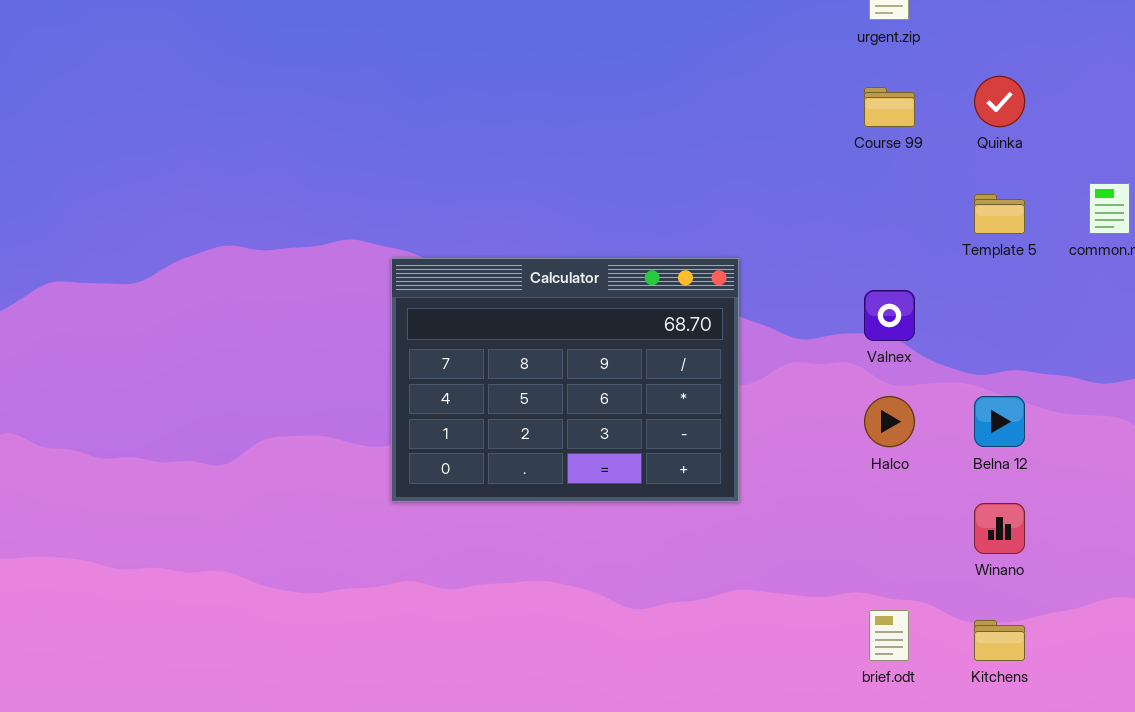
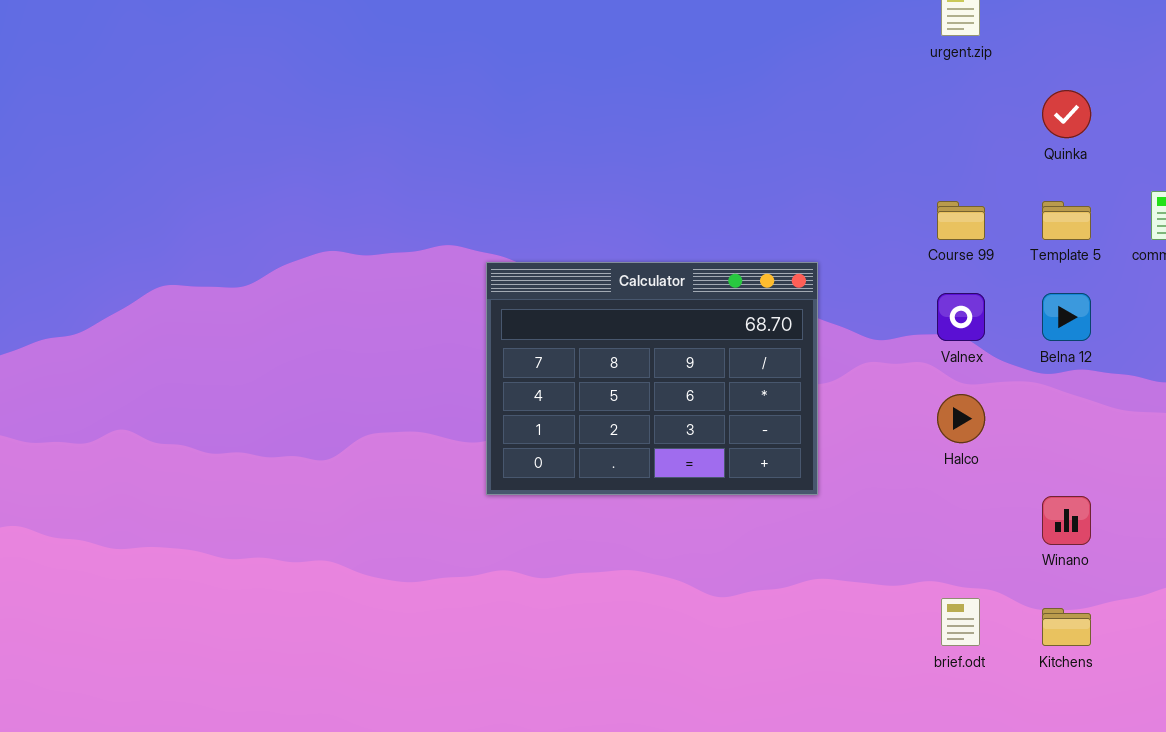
Course 99: [864,87,915,127] -> [937,201,985,240], moved
Belna 12: [974,396,1025,447] -> [1042,293,1091,341], moved

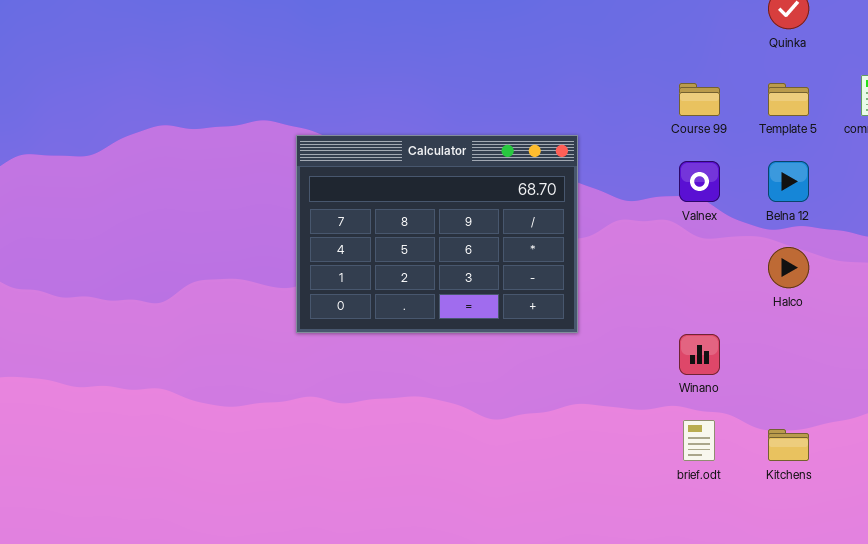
Halco: [937,394,985,443] -> [768,247,809,288], moved
Winano: [1042,496,1091,545] -> [679,334,720,375], moved

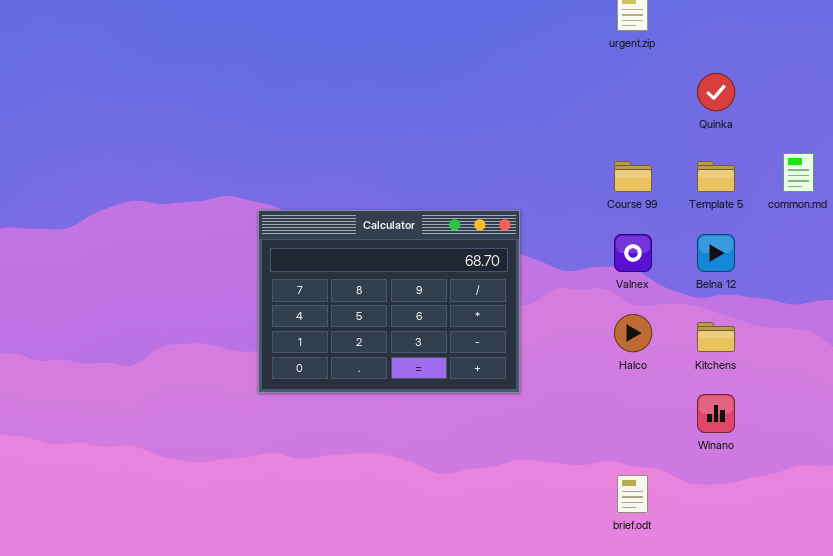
Halco: [768,247,809,288] -> [614,314,652,352], moved
Winano: [679,334,720,375] -> [697,394,735,433], moved
Kitchens: [768,429,809,461] -> [697,322,735,352], moved

